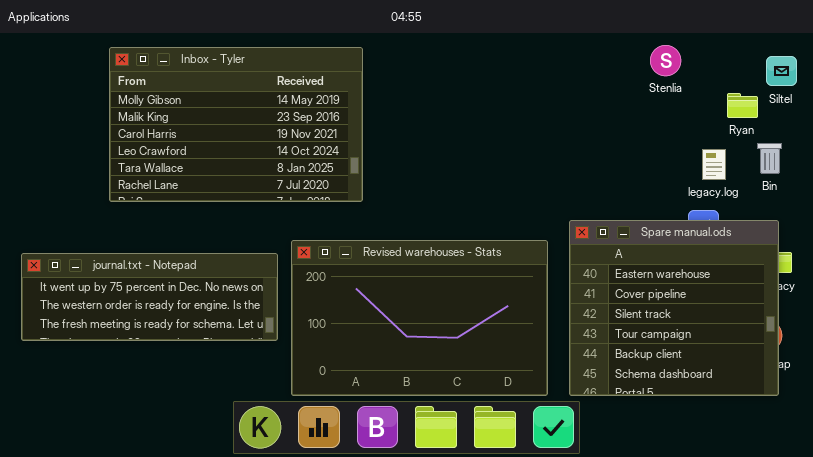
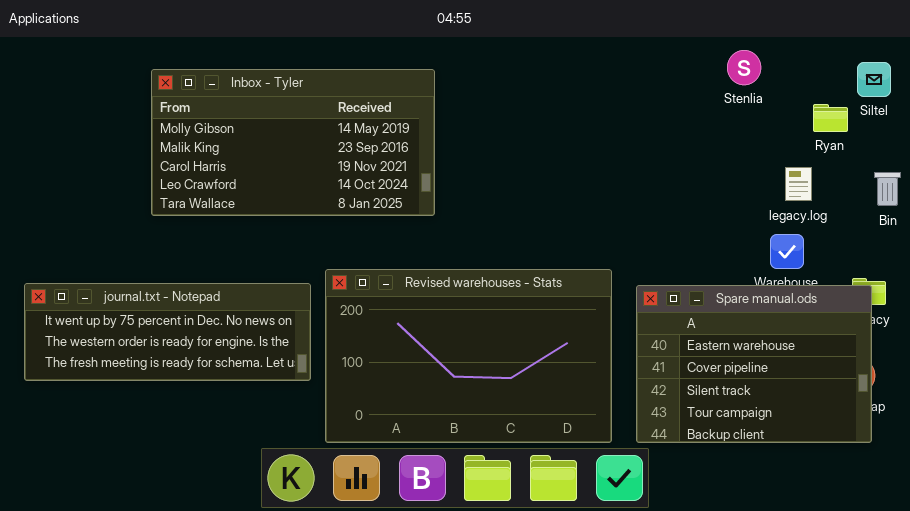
Inbox - Tyler: [109,47,363,202] -> [151,69,435,216], moved, resized
Bin: [757,143,782,174] -> [874,172,901,206], moved
Spare manual.ods: [569,220,779,396] -> [636,285,872,443], resized

